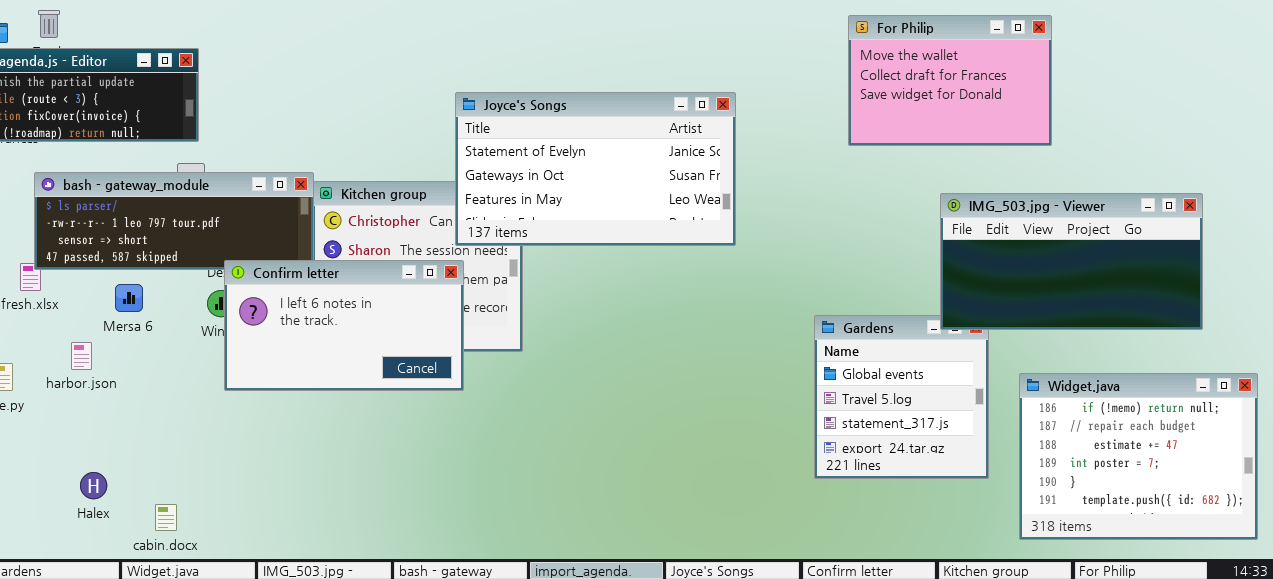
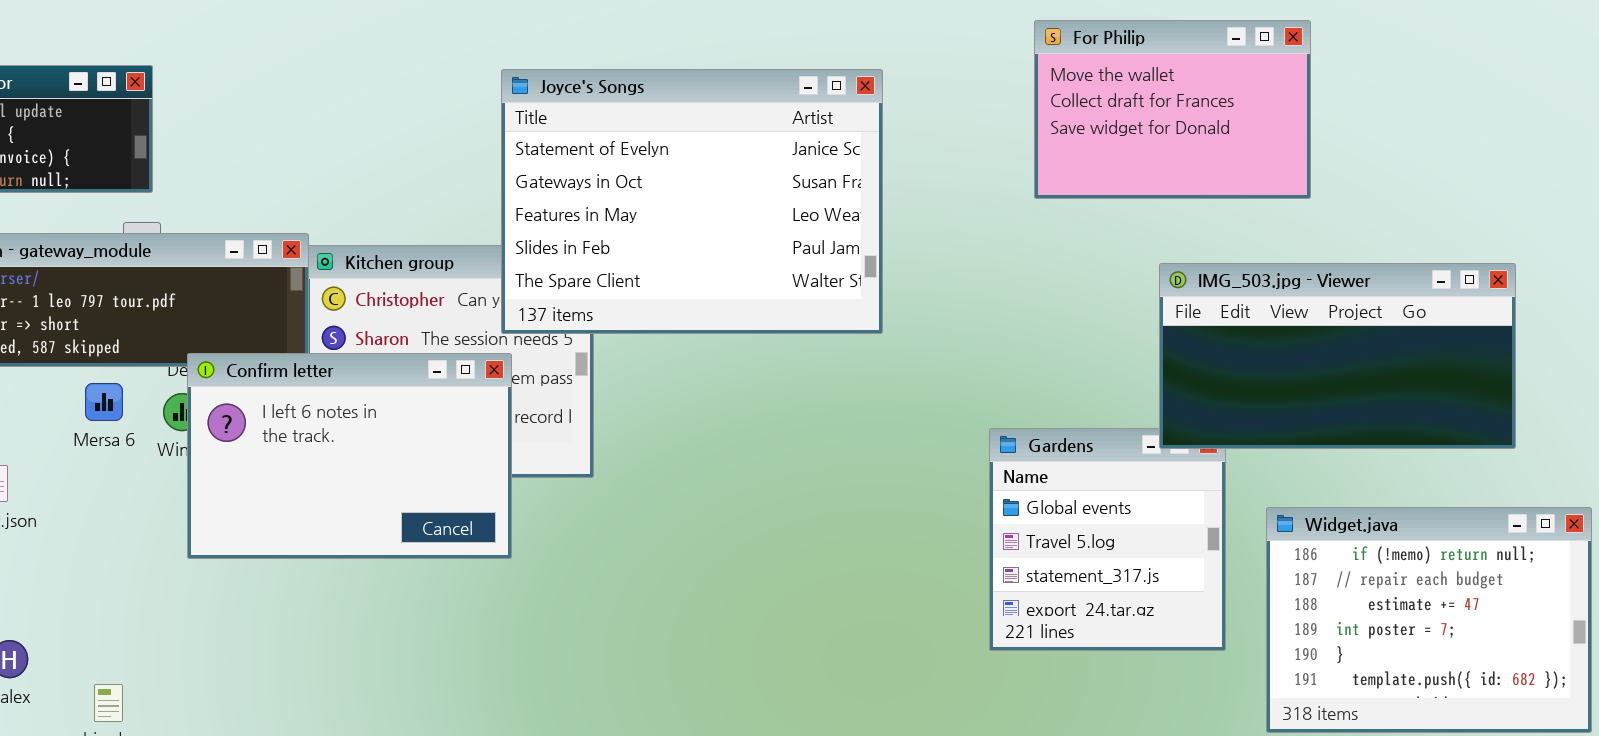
Joyce's Songs: [455,92,736,246] -> [501,69,883,334], resized
Confirm letter: [224,260,464,391] -> [187,353,512,559], resized
Mersa 6: [115,284,143,312] -> [85,383,123,421], moved

